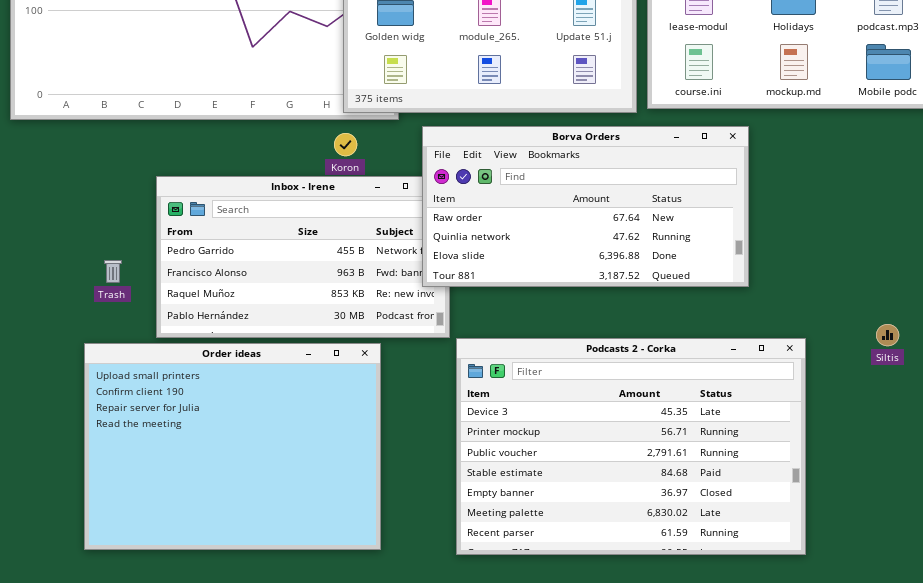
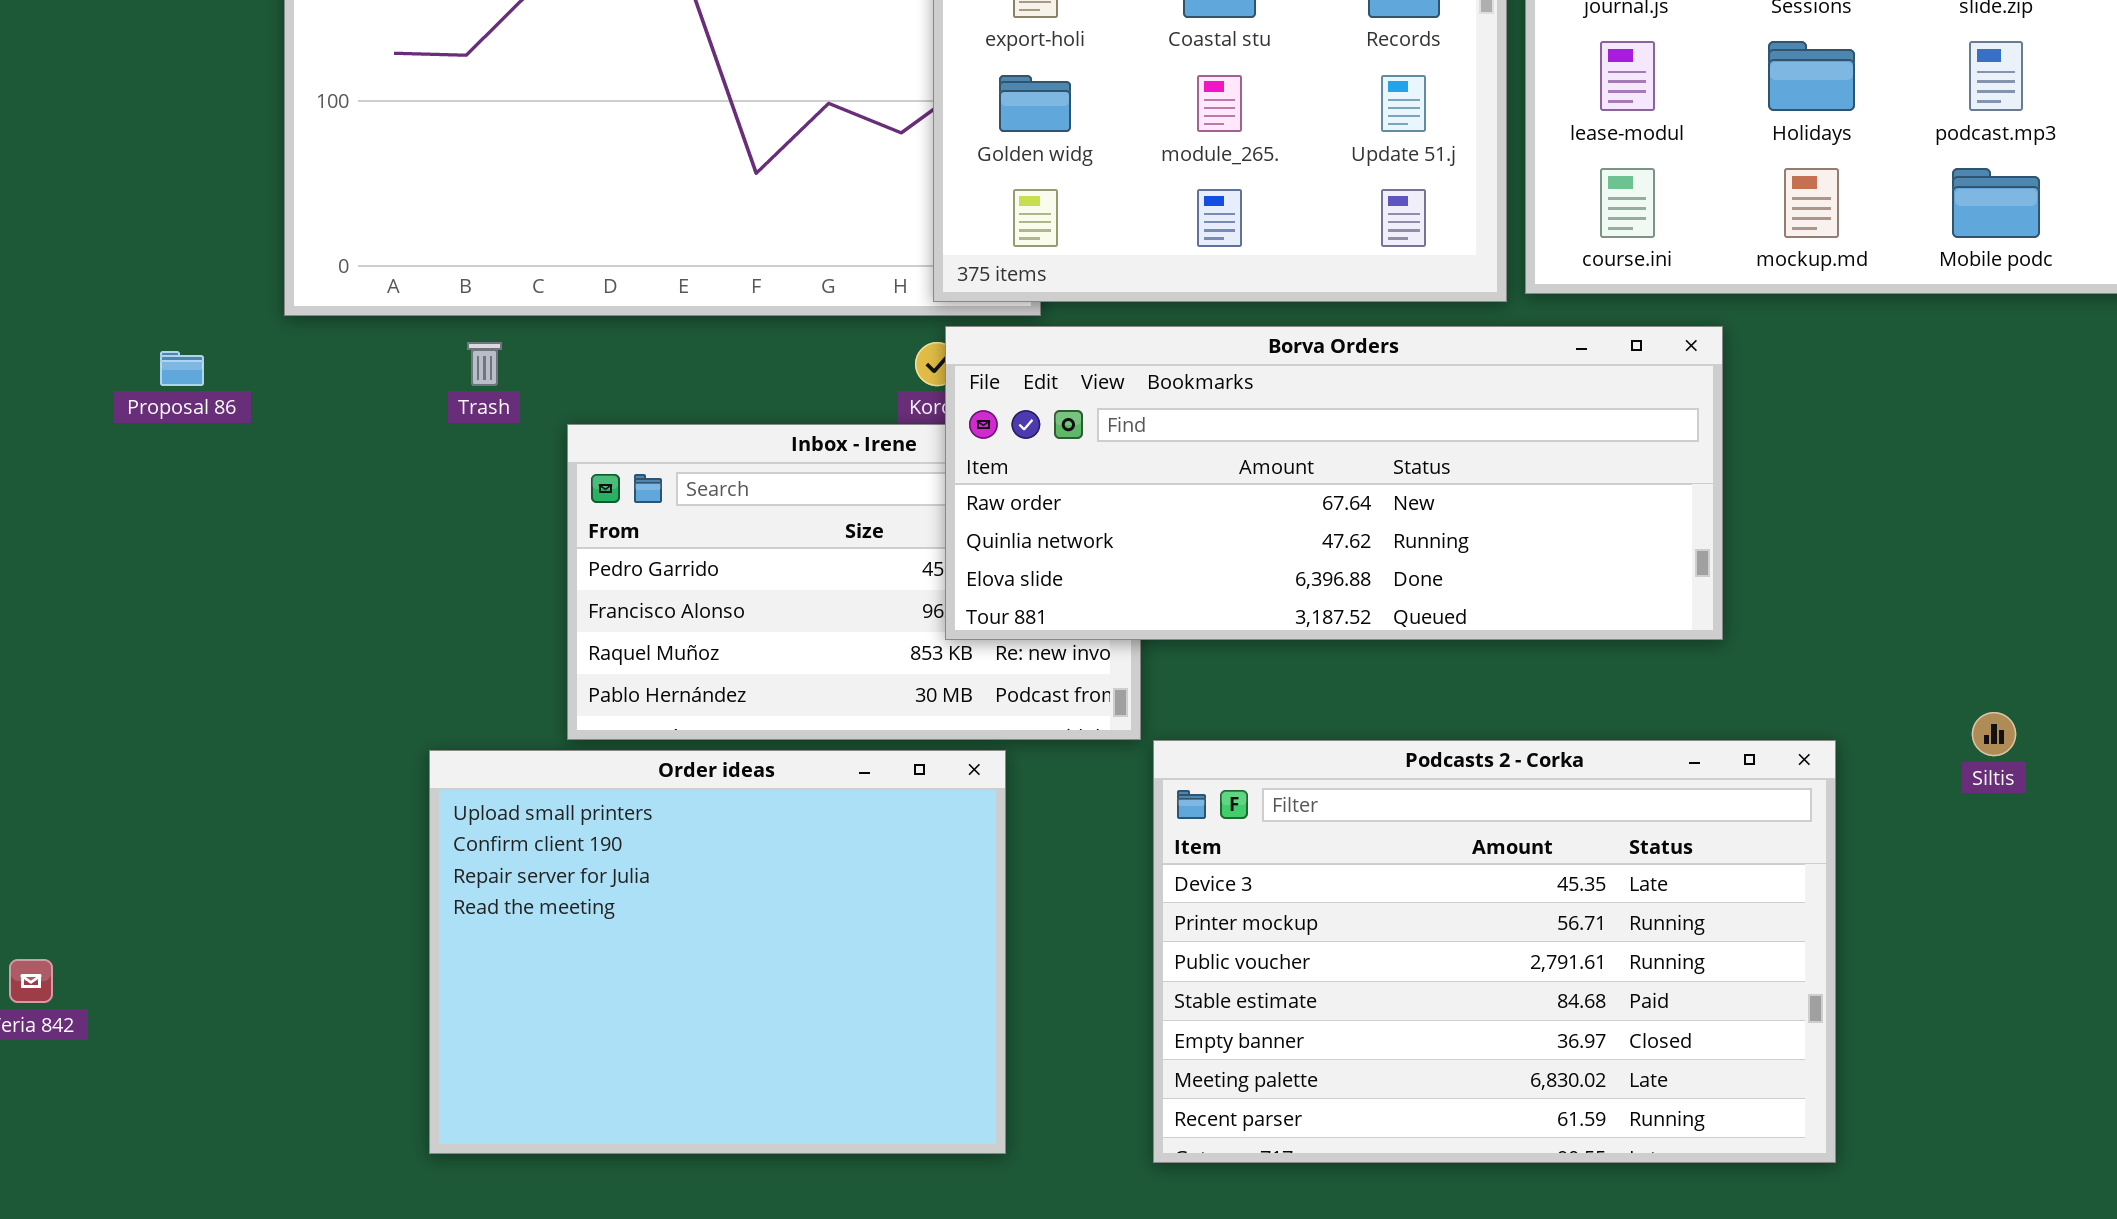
Borva Orders: [422,126,749,287] -> [945,326,1723,640], resized
Trash: [104,260,122,283] -> [467,342,502,386], moved

